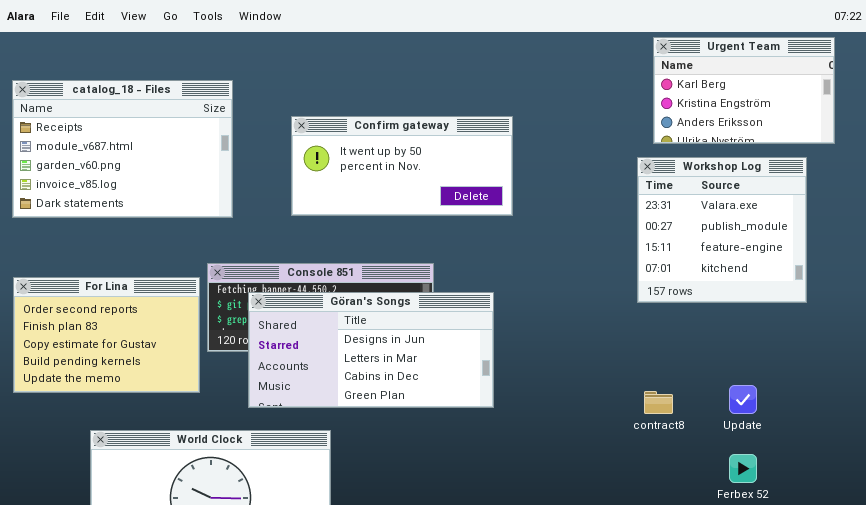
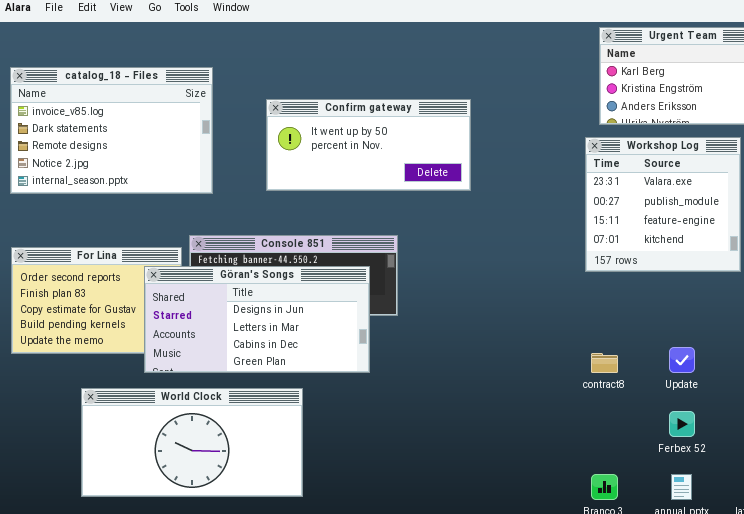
catalog_18 - Files: [12,80,233,218] -> [10,67,213,194], scrolled down 3 rows
Göran's Songs: [248,292,494,408] -> [144,266,370,373], moved

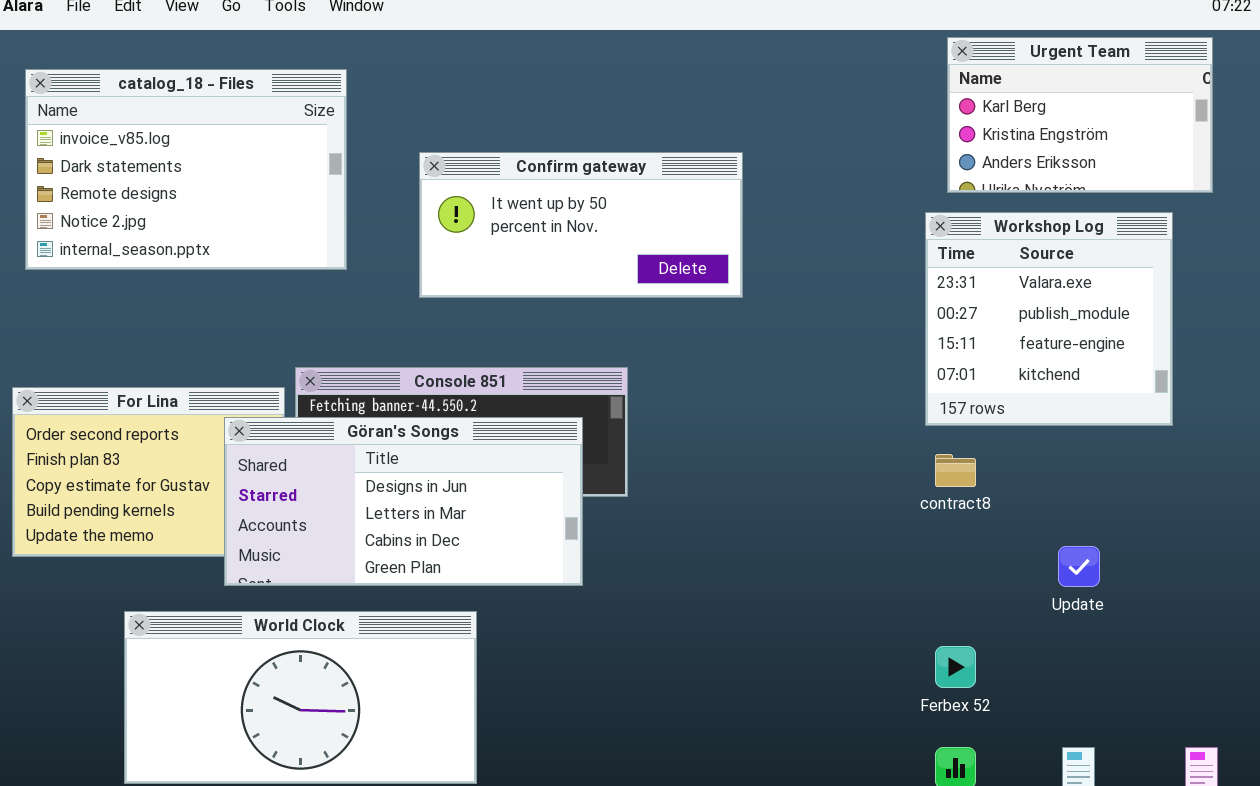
catalog_18 - Files: [10,67,213,194] -> [25,69,347,270], moved
contract8: [591,353,618,373] -> [935,454,976,487], moved
Ferbex 52: [669,411,695,437] -> [935,646,976,688], moved

